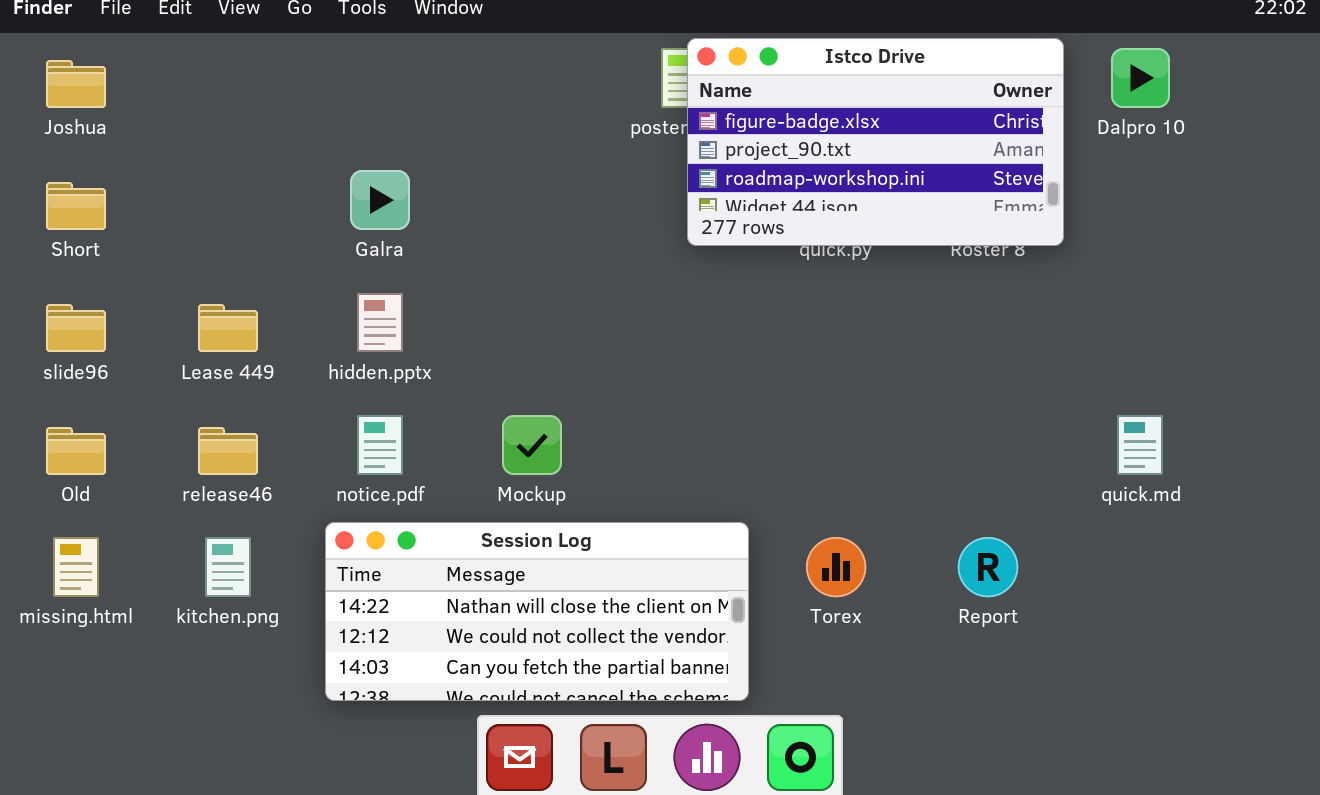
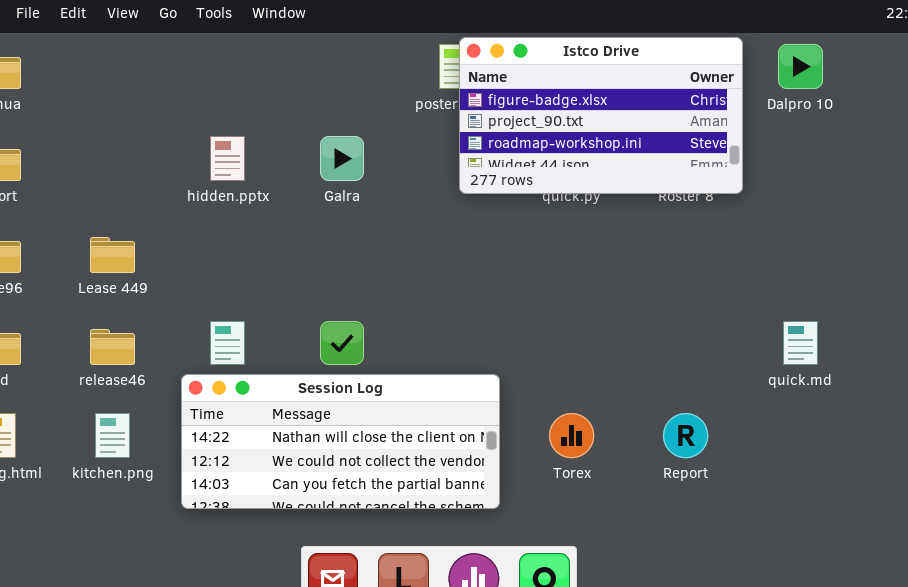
Galra: [350,170,410,230] -> [320,136,364,181], moved
hidden.pptx: [357,293,403,352] -> [210,136,245,181], moved
Session Log: [325,522,749,701] -> [181,374,500,509], moved

